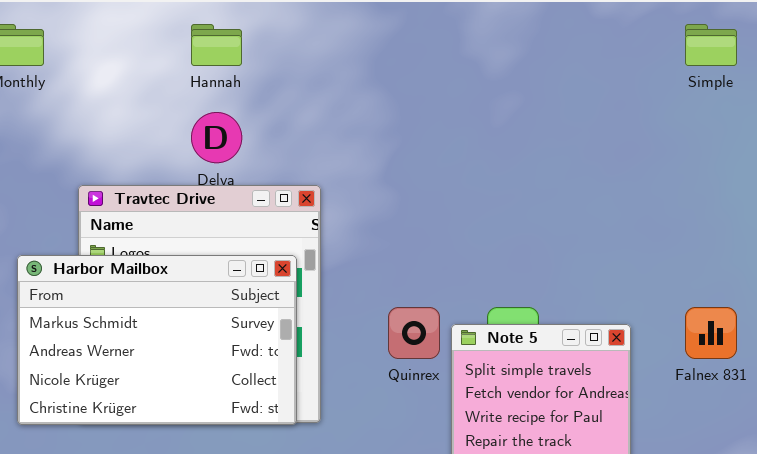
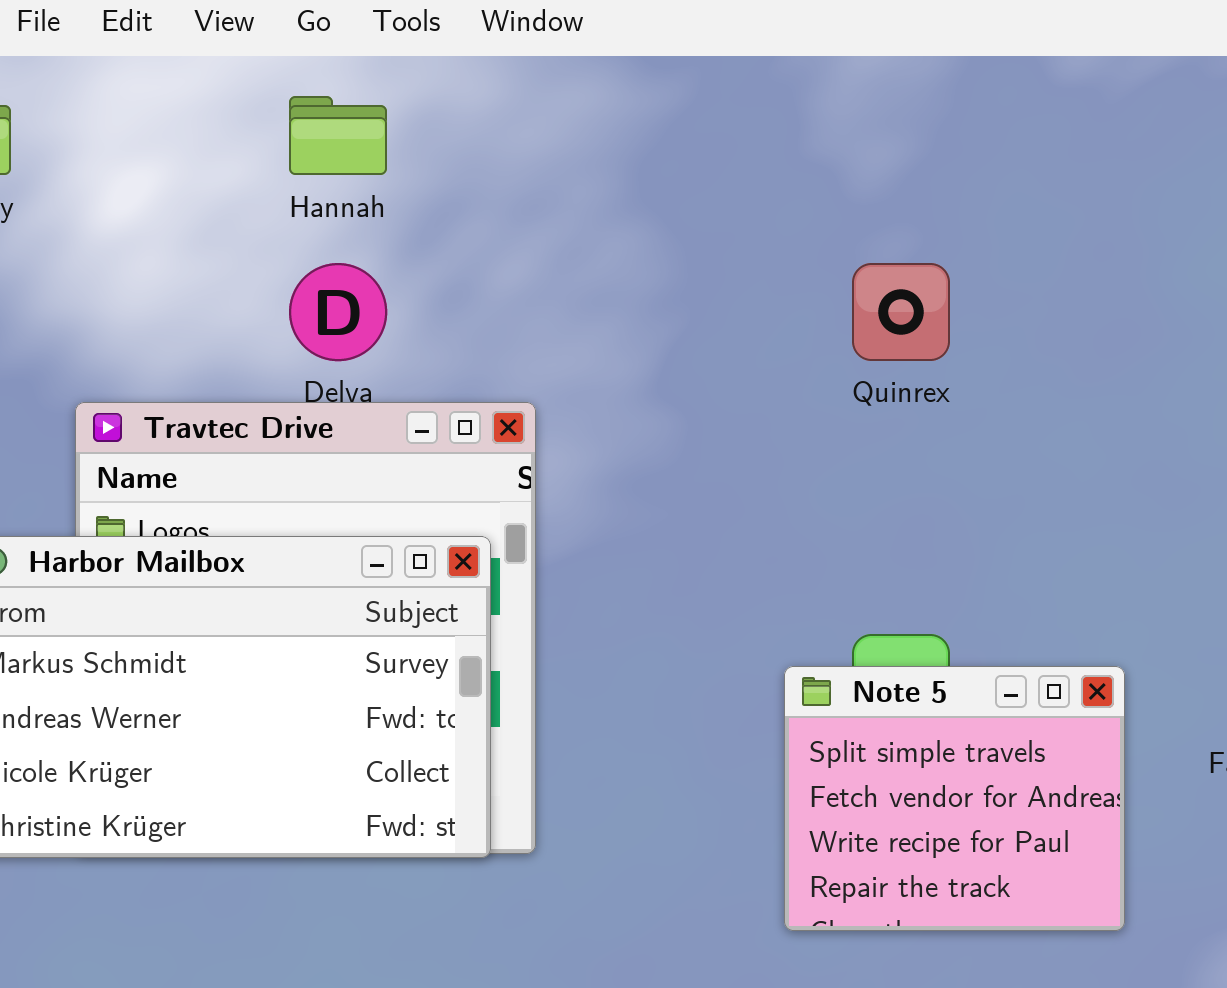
Quinrex: [388,307,440,359] -> [852,263,950,361], moved

